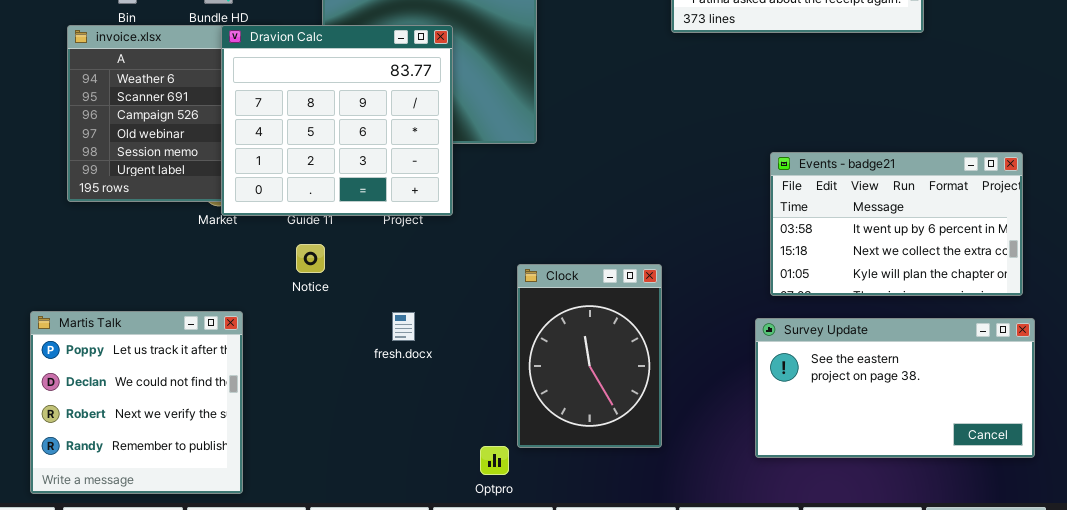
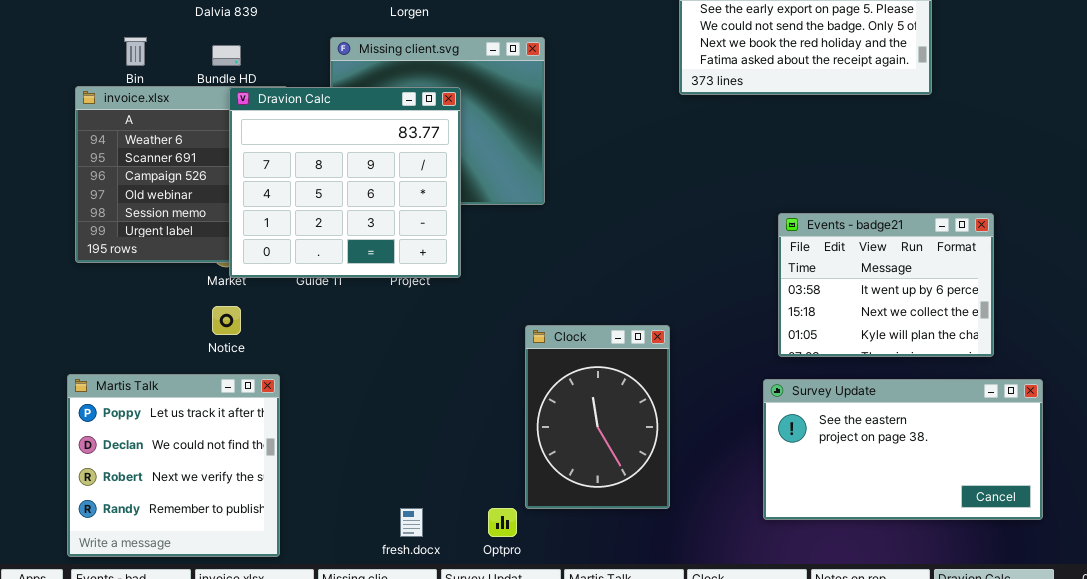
Events - badge21: [770,152,1023,296] -> [778,213,994,357], resized
Notice: [296,244,325,273] -> [212,306,241,335], moved
Martis Talk: [30,311,243,494] -> [67,374,280,557], moved
fresh.docx: [392,312,415,341] -> [400,508,423,537], moved

